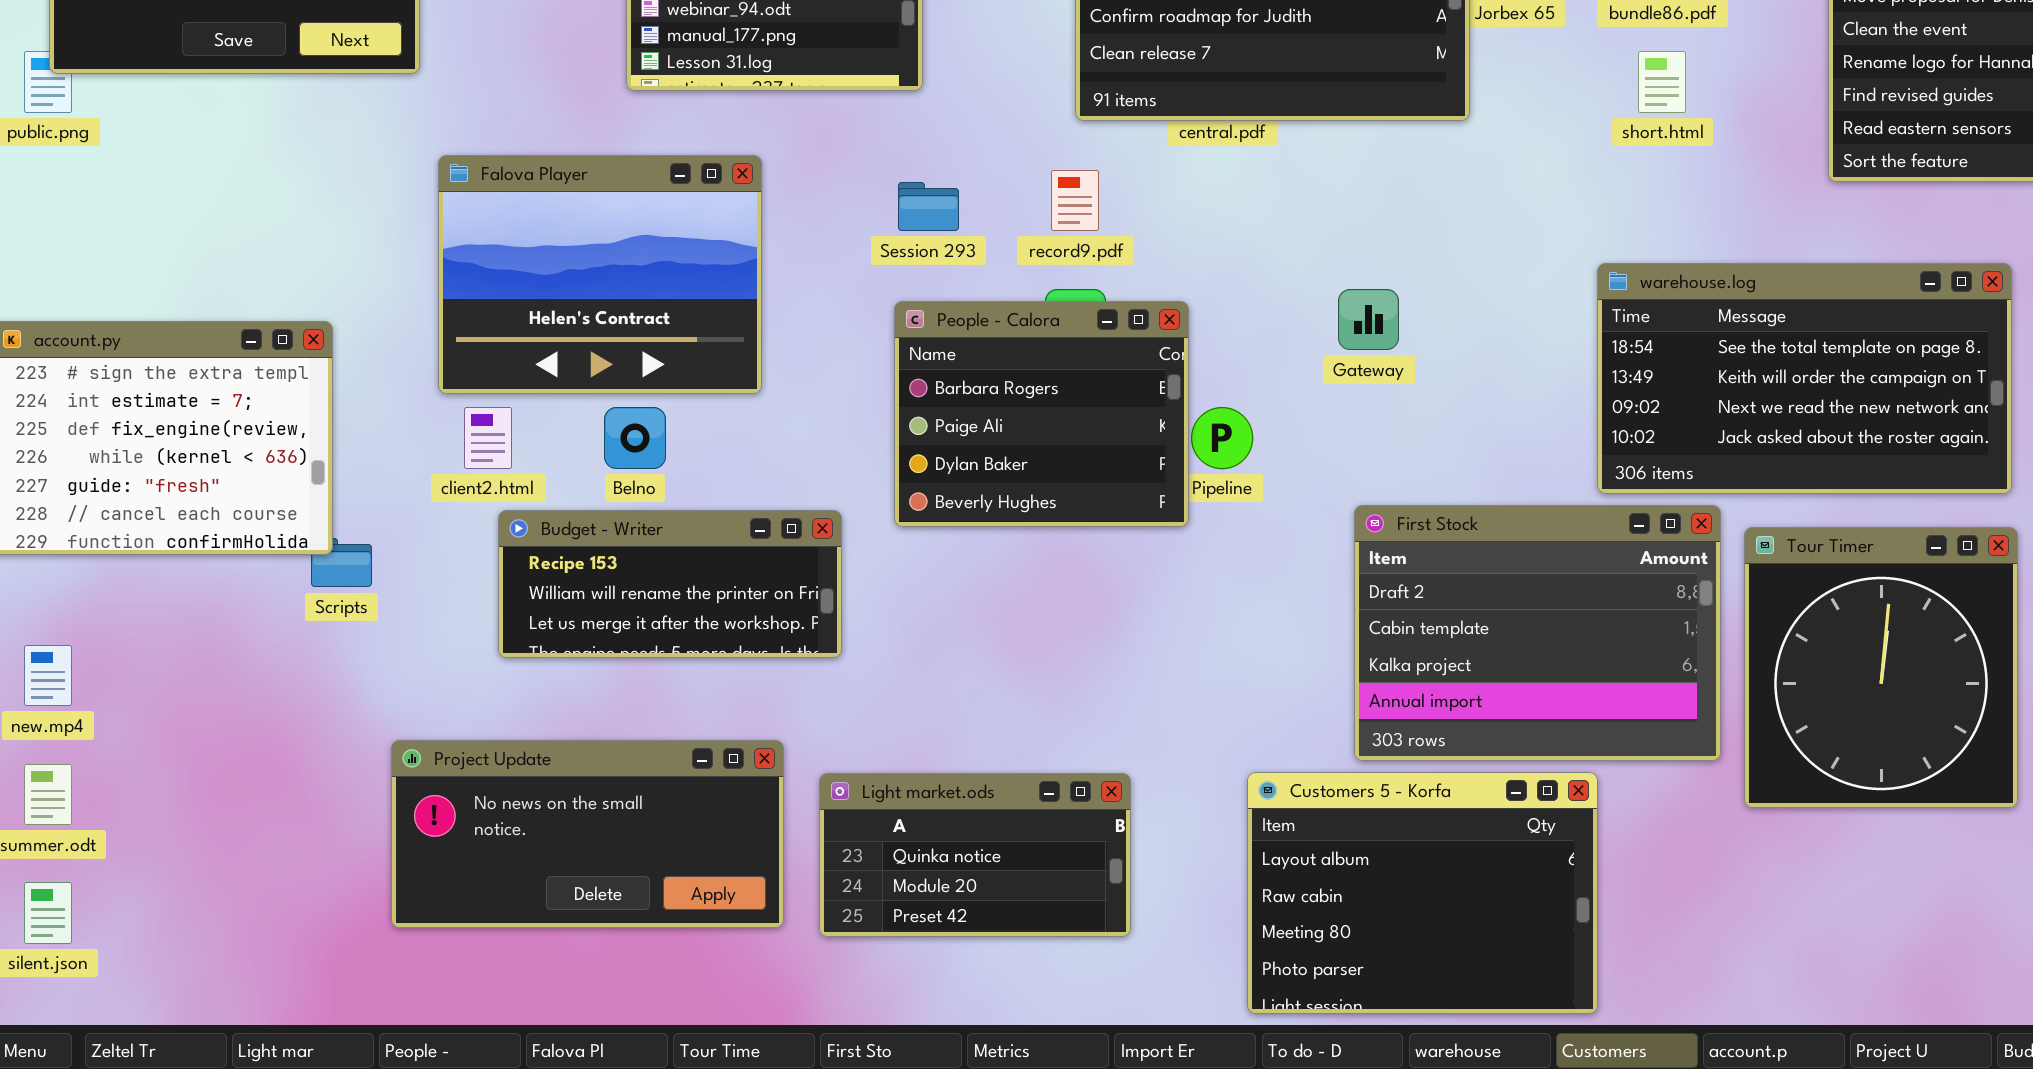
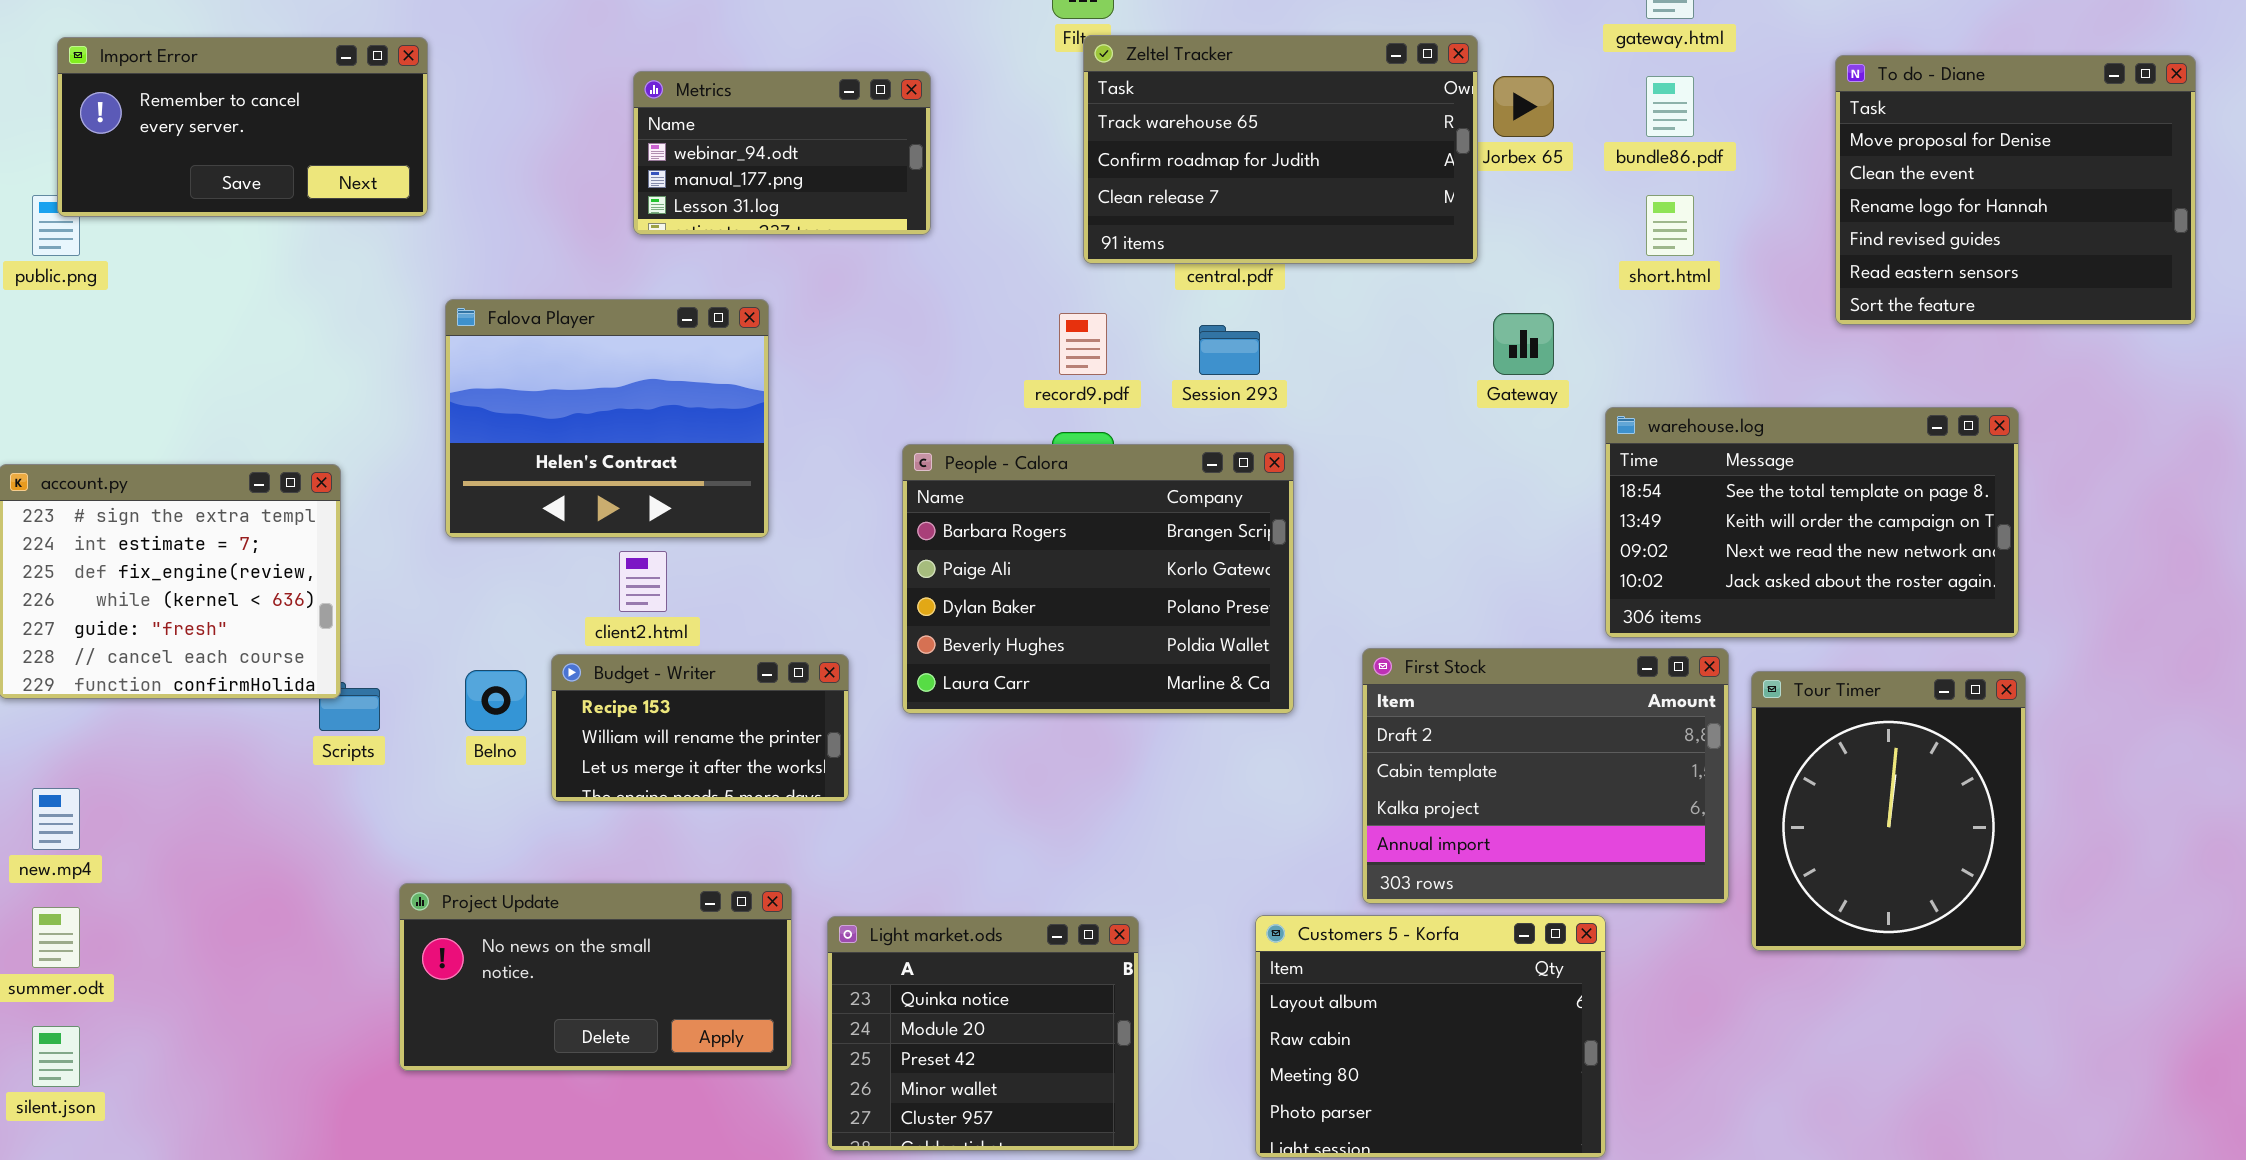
Session 293: [898,182,959,231] -> [1199,325,1260,375], moved
Gateway: [1338,289,1399,350] -> [1493,313,1554,375], moved
People - Calora: [894,301,1189,527] -> [902,444,1294,714], resized
client2.html: [464,407,512,469] -> [619,551,667,612], moved
Belno: [604,407,666,469] -> [465,670,527,731], moved
Budget - Writer: [498,510,842,658] -> [551,654,849,802], resized
Light market.ods: [819,773,1131,937] -> [827,916,1139,1151], resized

